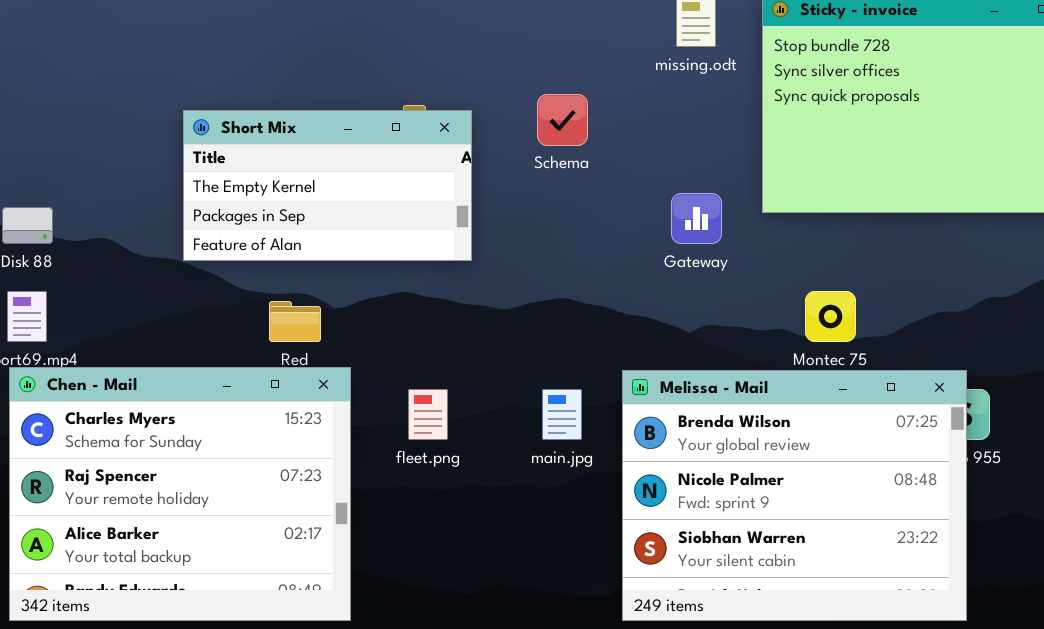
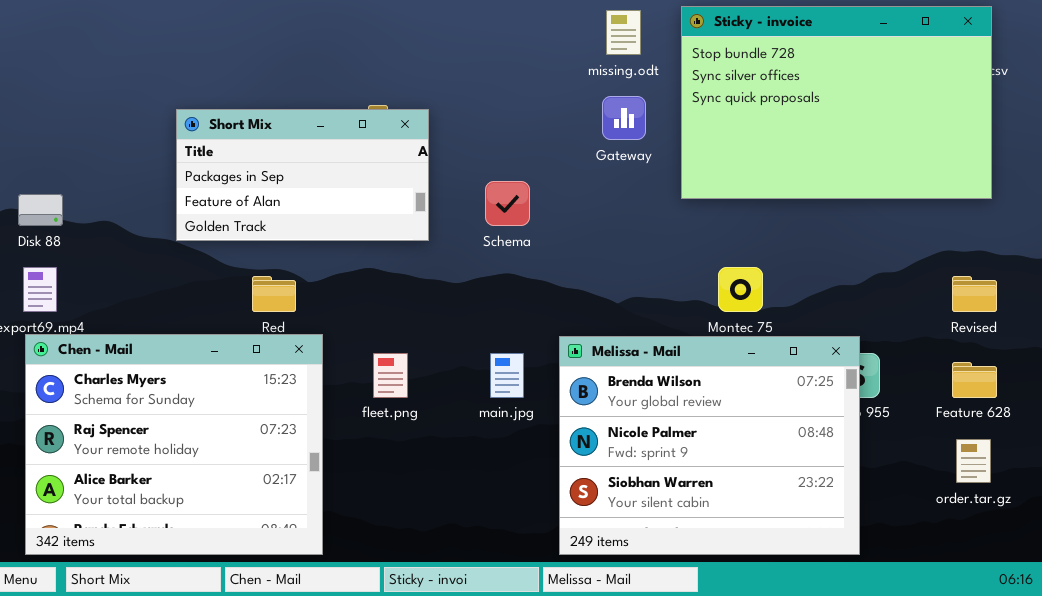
Schema: [537,94,588,146] -> [485,181,530,226], moved
Short Mix: [183,110,472,261] -> [176,109,429,241], scrolled down 1 row
Gateway: [671,193,722,244] -> [602,96,646,140], moved

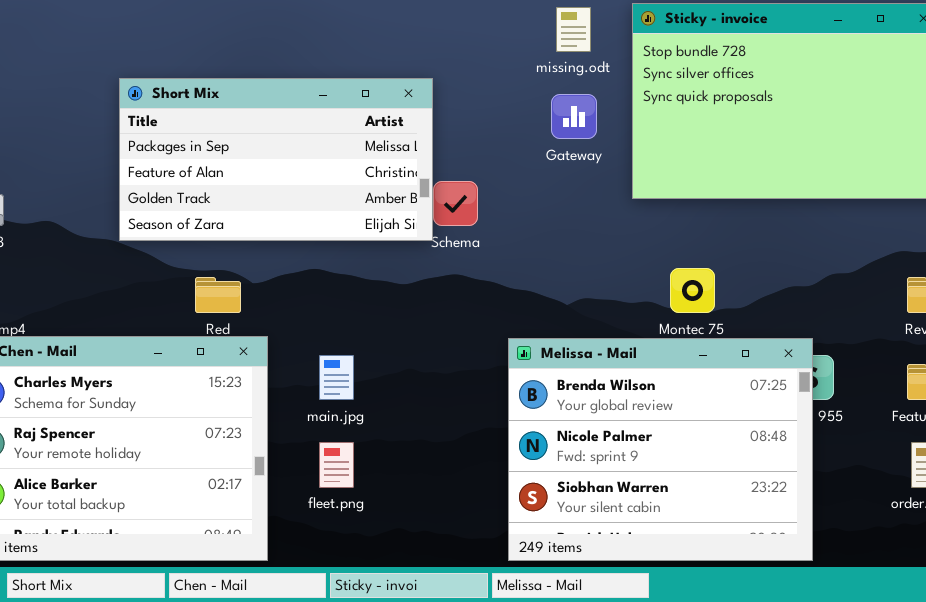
Short Mix: [176,109,429,241] -> [119,78,433,241], resized
fleet.png: [373,353,408,398] -> [319,442,354,488], moved
main.jpg: [490,353,524,398] -> [319,355,354,400], moved

